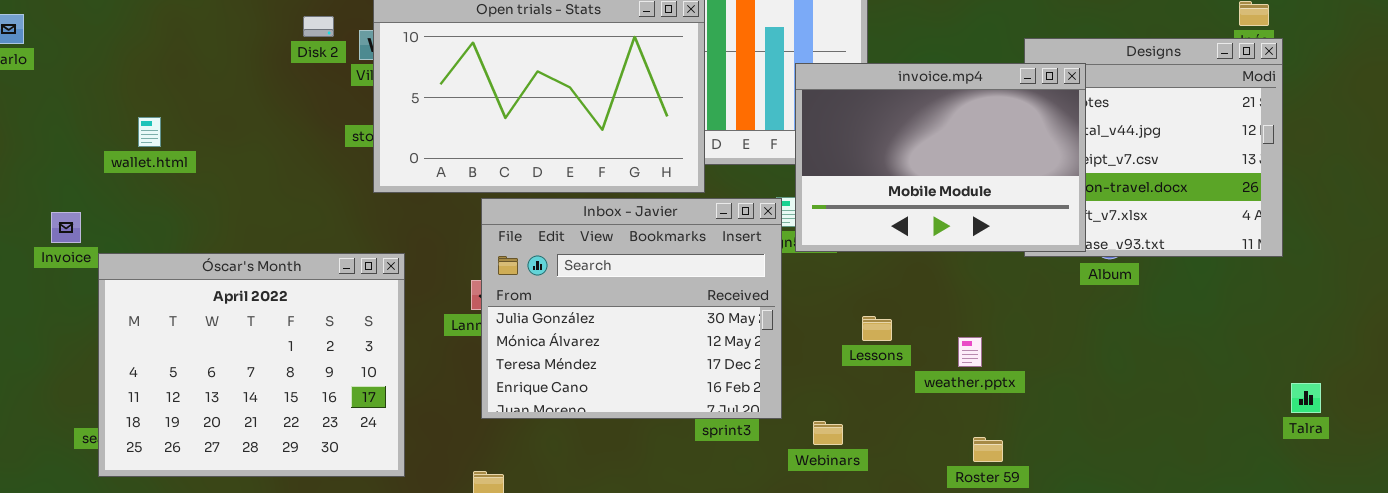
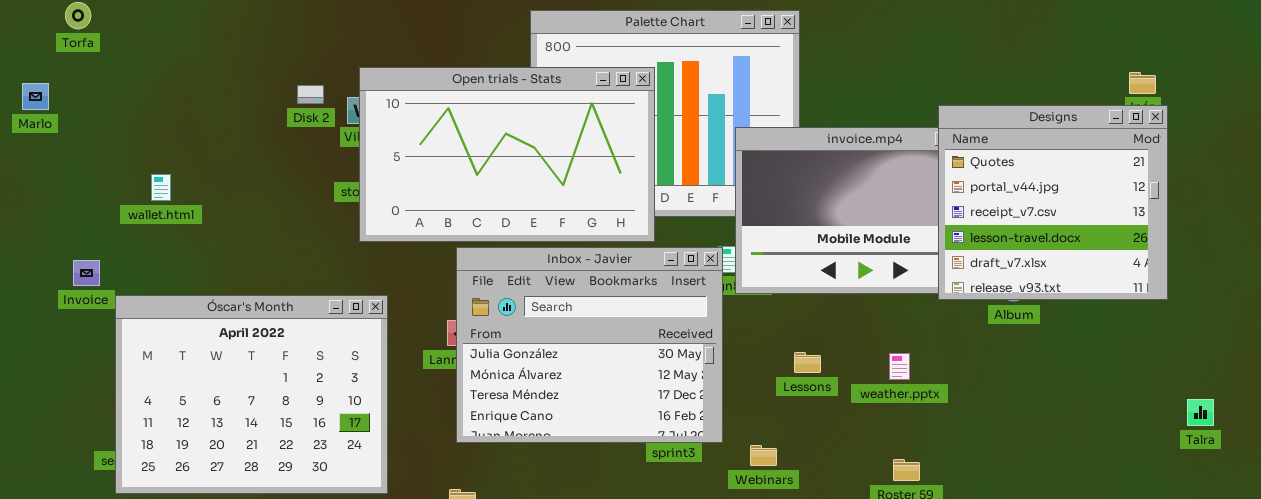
Designs: [1024,38,1283,257] -> [938,105,1168,300], raised
weather.pptx: [958,337,982,367] -> [889,353,910,380], moved
Talra: [1291,383,1321,413] -> [1187,399,1214,426], moved

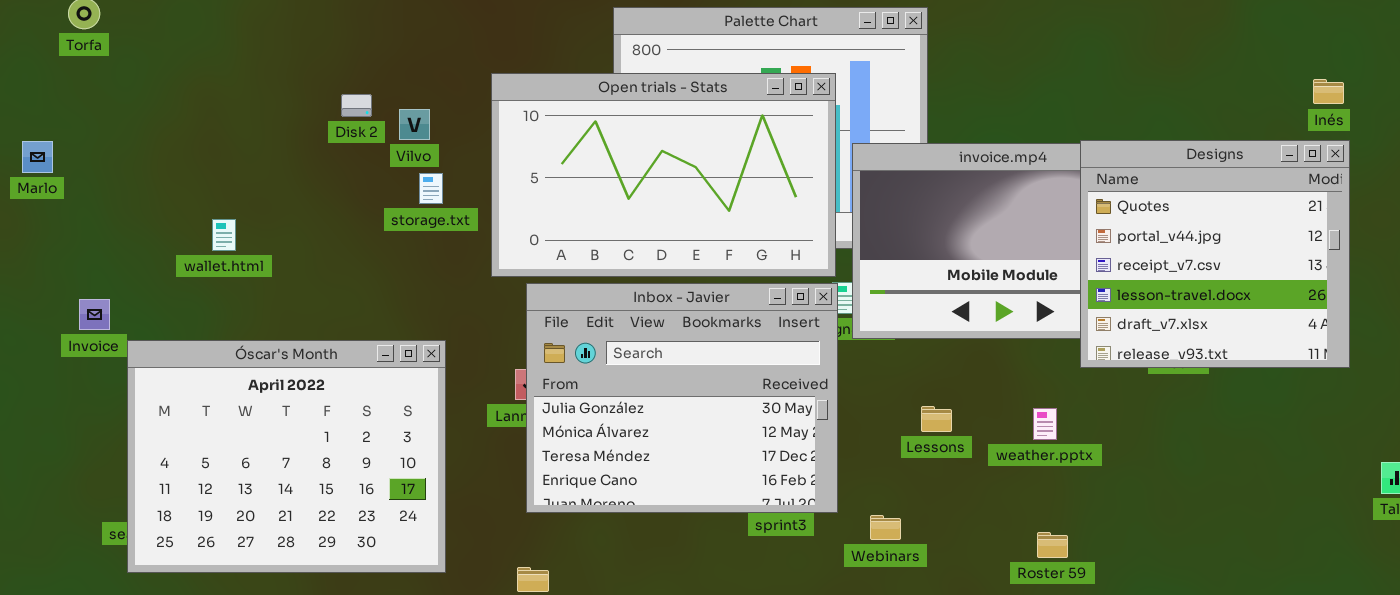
Open trials - Stats: [359,67,655,242] -> [491,73,836,277], moved
Marlo: [22,83,49,110] -> [22,141,53,173], moved
Designs: [938,105,1168,300] -> [1080,140,1350,368], moved
wallet.html: [151,174,171,201] -> [212,219,236,251], moved

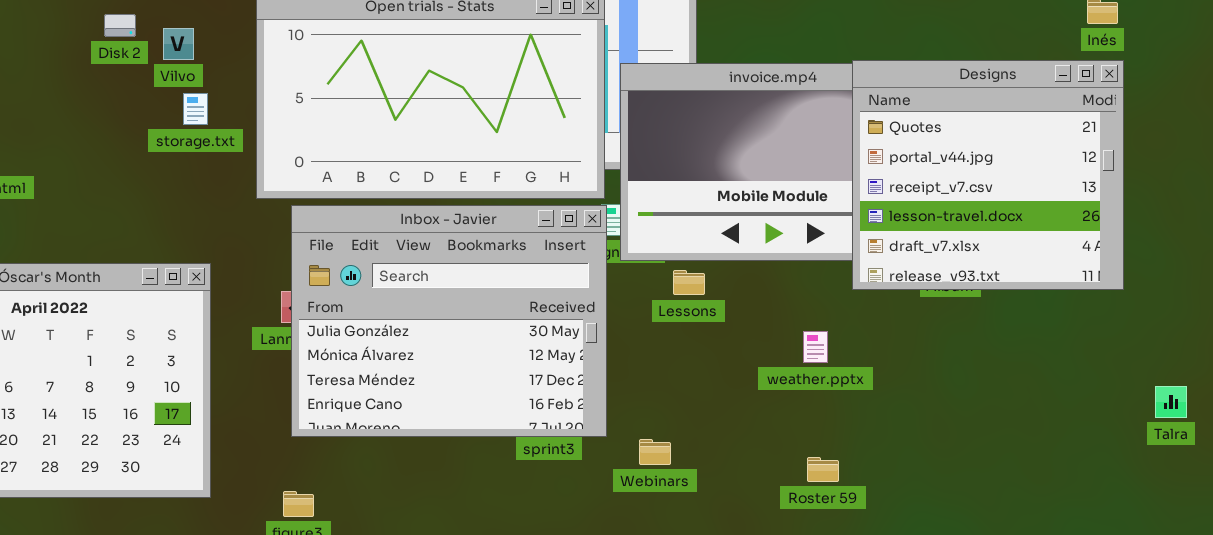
Lessons: [921,406,952,432] -> [673,270,705,295], moved

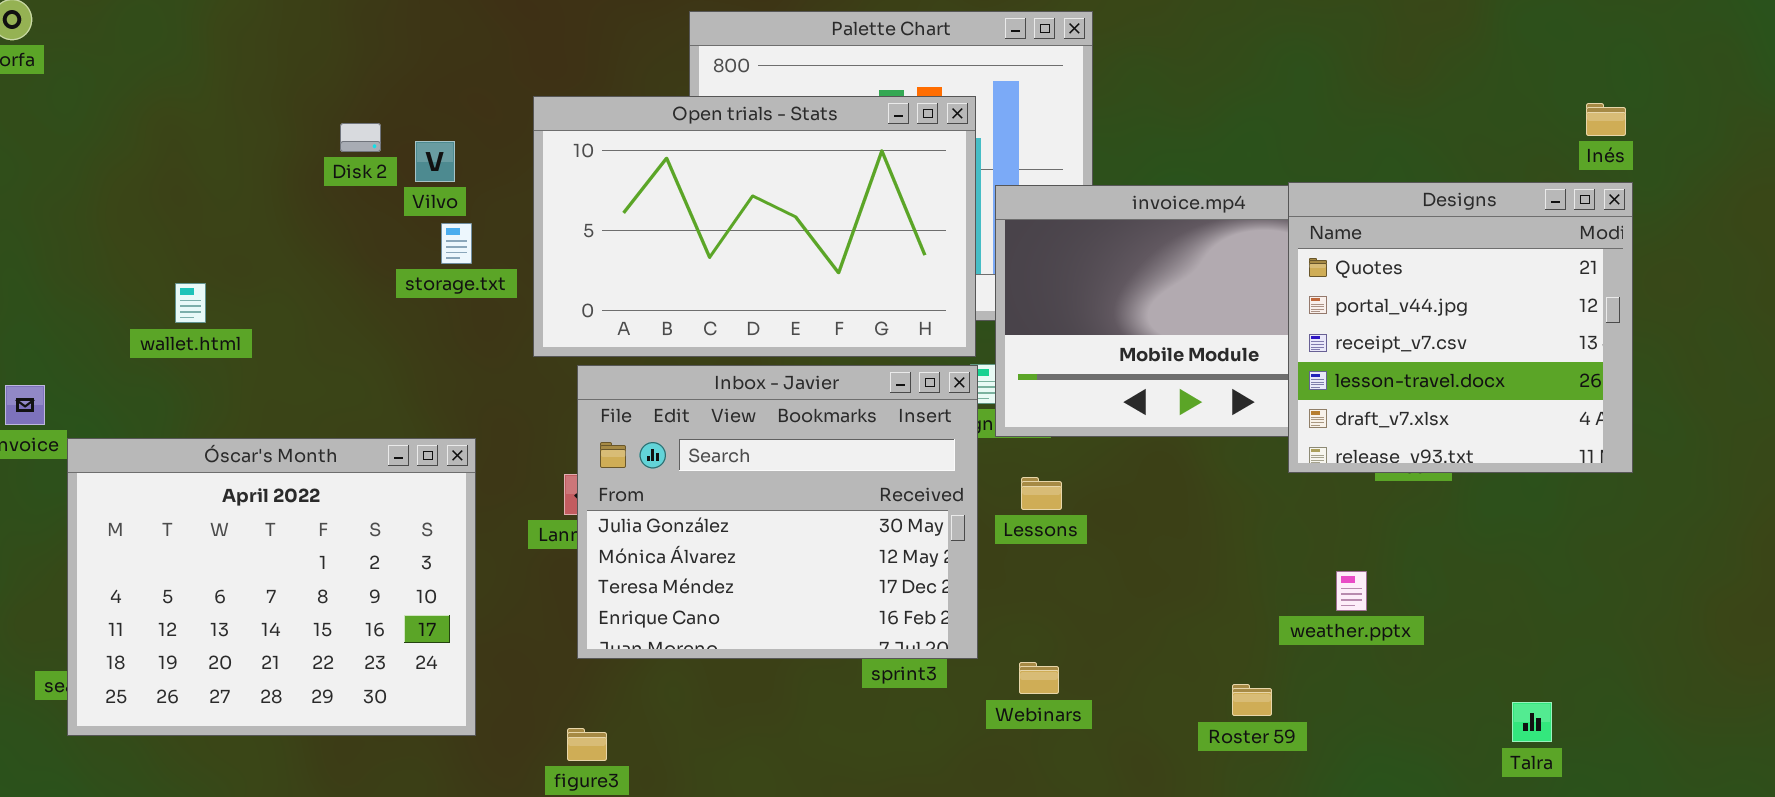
Lessons: [673,270,705,295] -> [1021,477,1062,510], moved
weather.pptx: [803,331,828,363] -> [1336,571,1367,611], moved
Talra: [1155,386,1187,418] -> [1512,702,1552,742], moved

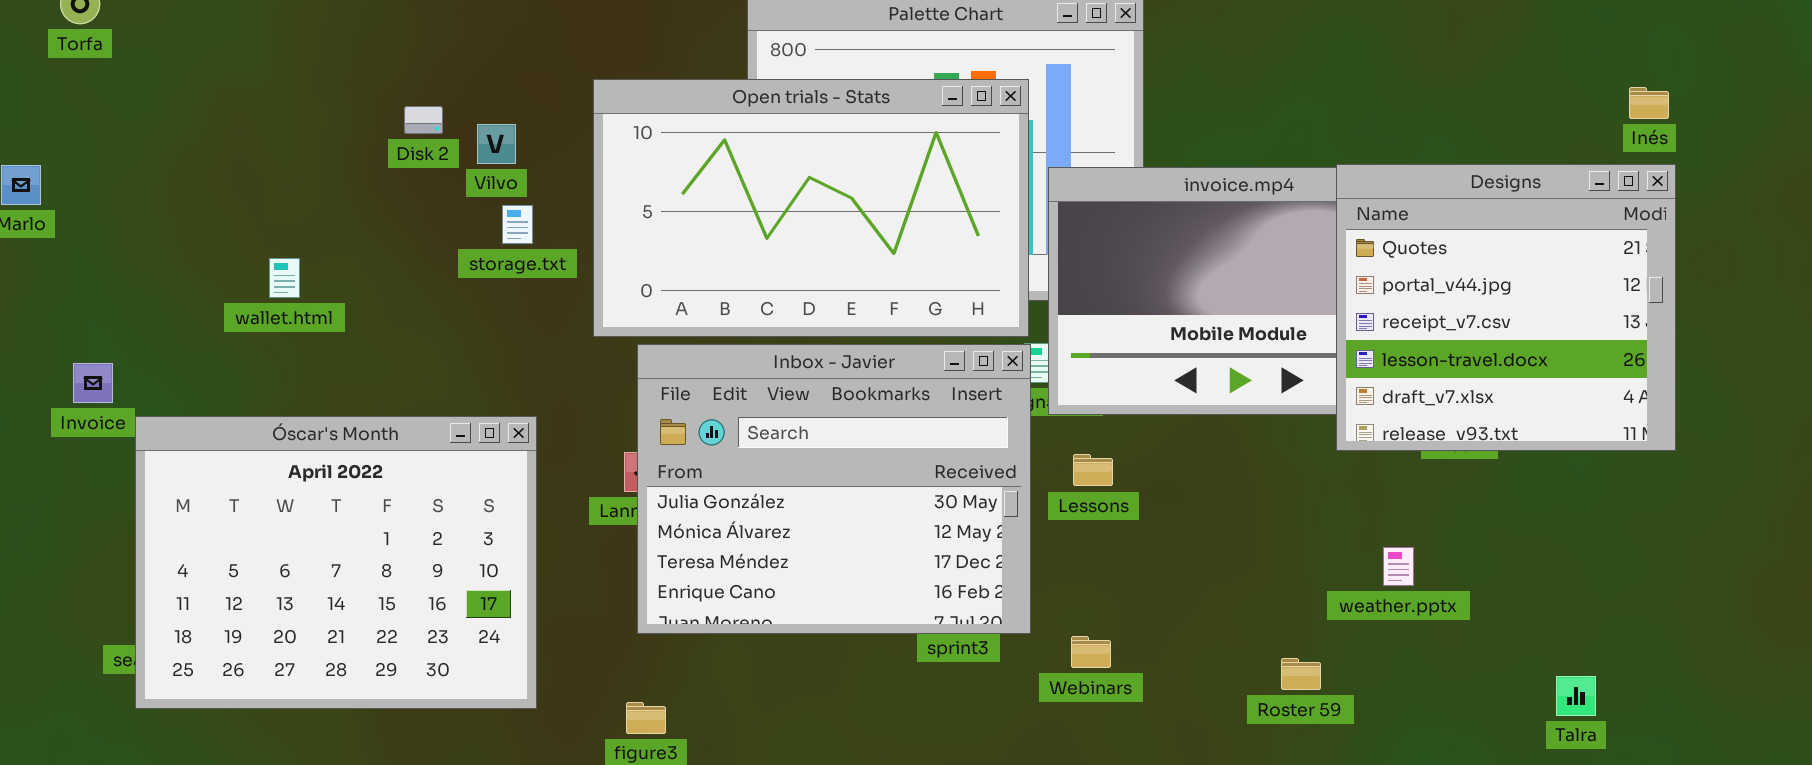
wallet.html: [175,283,206,323] -> [269,258,300,298], moved

